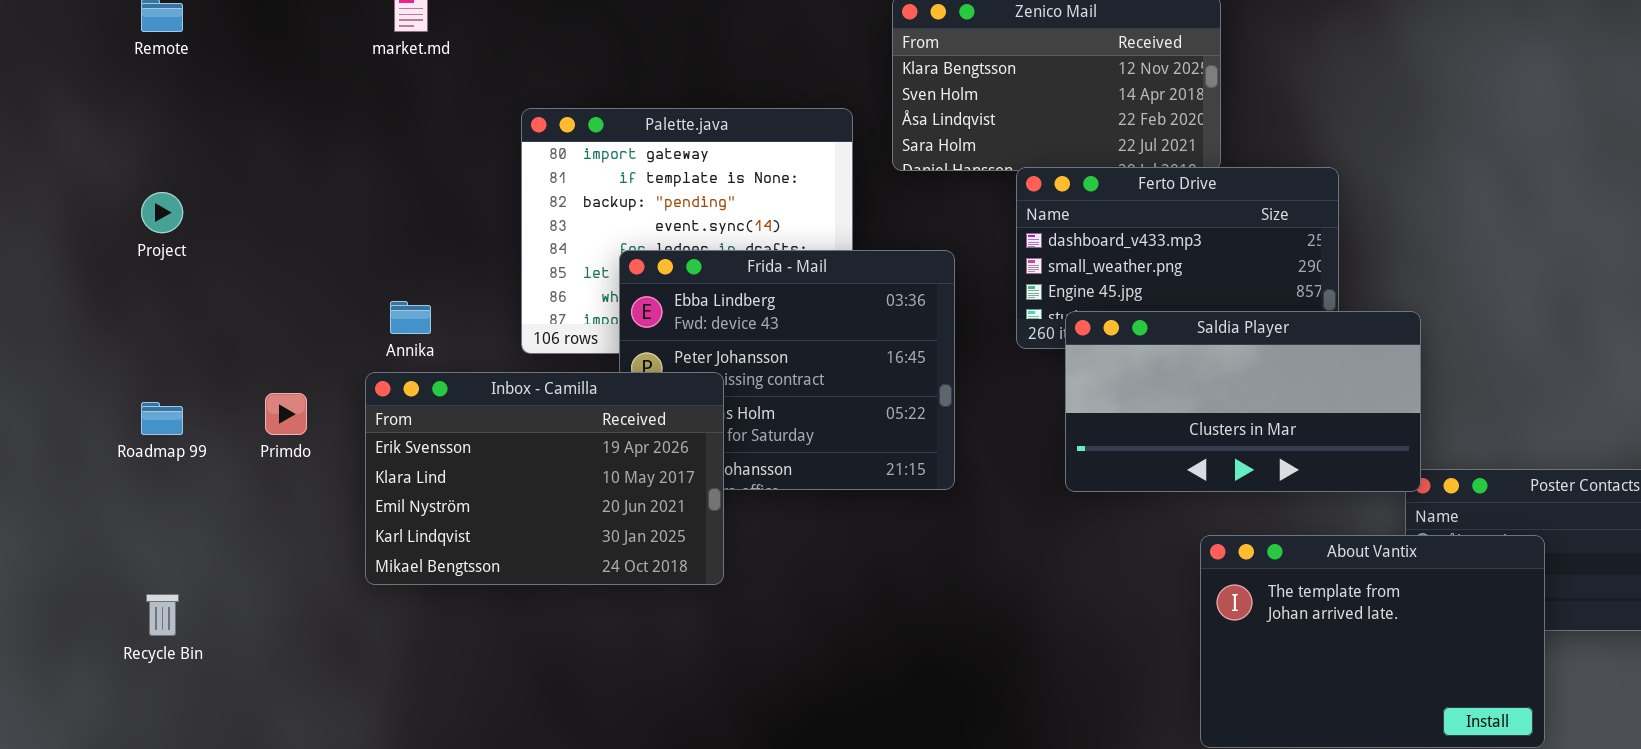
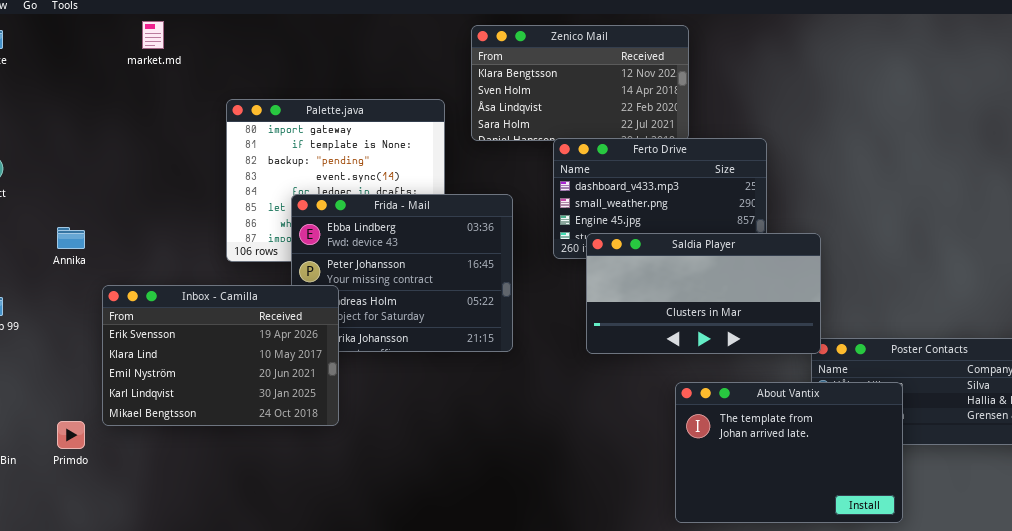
Annika: [390,301,431,334] -> [57,227,85,249], moved
Inbox - Camilla: [365,372,724,585] -> [102,285,339,426], moved
Primdo: [265,393,307,435] -> [57,421,85,449], moved

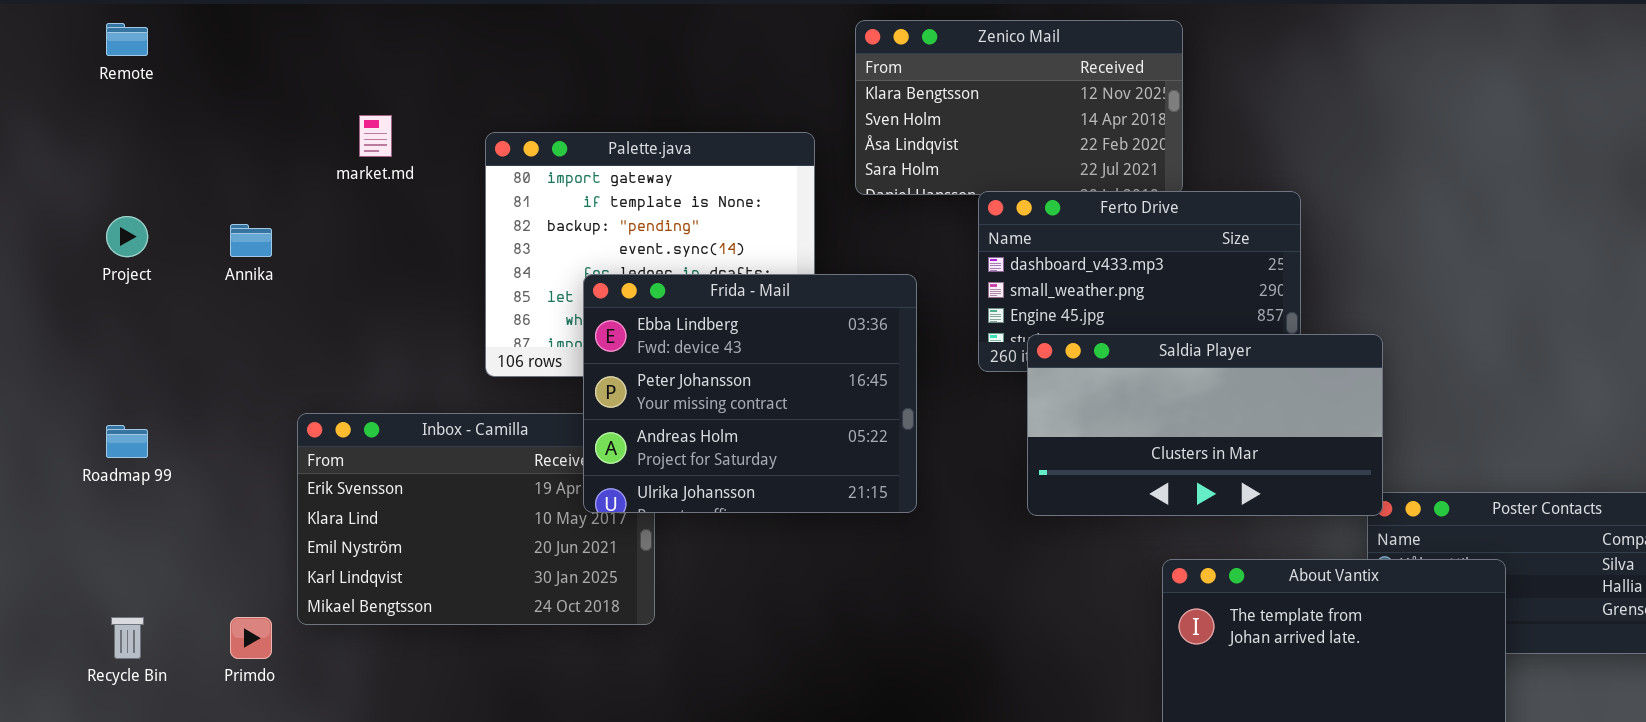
market.md: [142,21,164,49] -> [359,115,392,157], moved
Frida - Mail: [291,194,513,352] -> [583,274,917,513], raised
Annika: [57,227,85,249] -> [230,224,272,257], moved

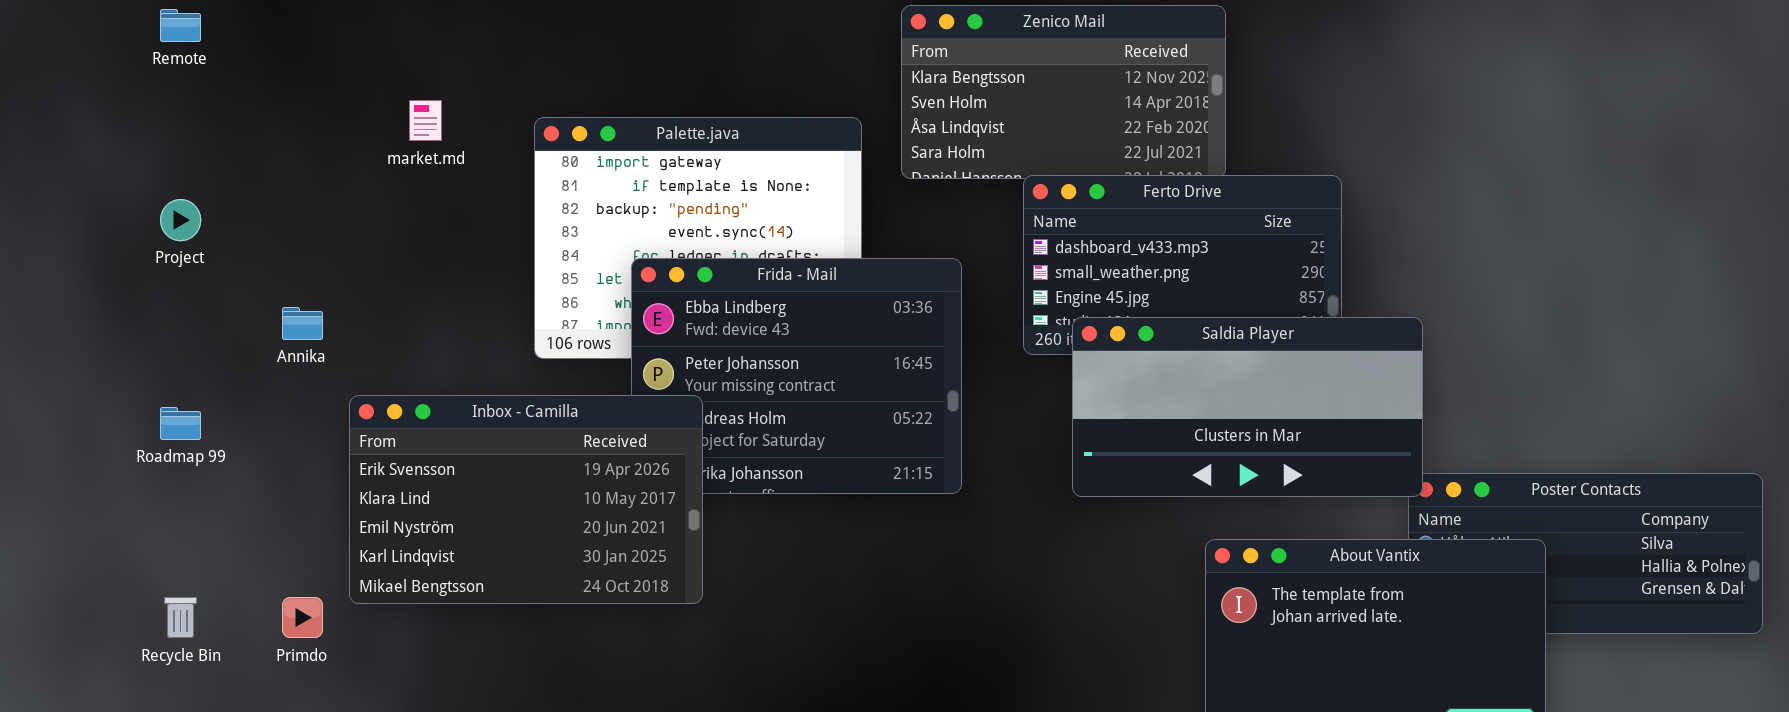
Annika: [230,224,272,257] -> [282,307,323,340], moved
Inbox - Camilla: [297,413,655,625] -> [349,395,703,604], raised

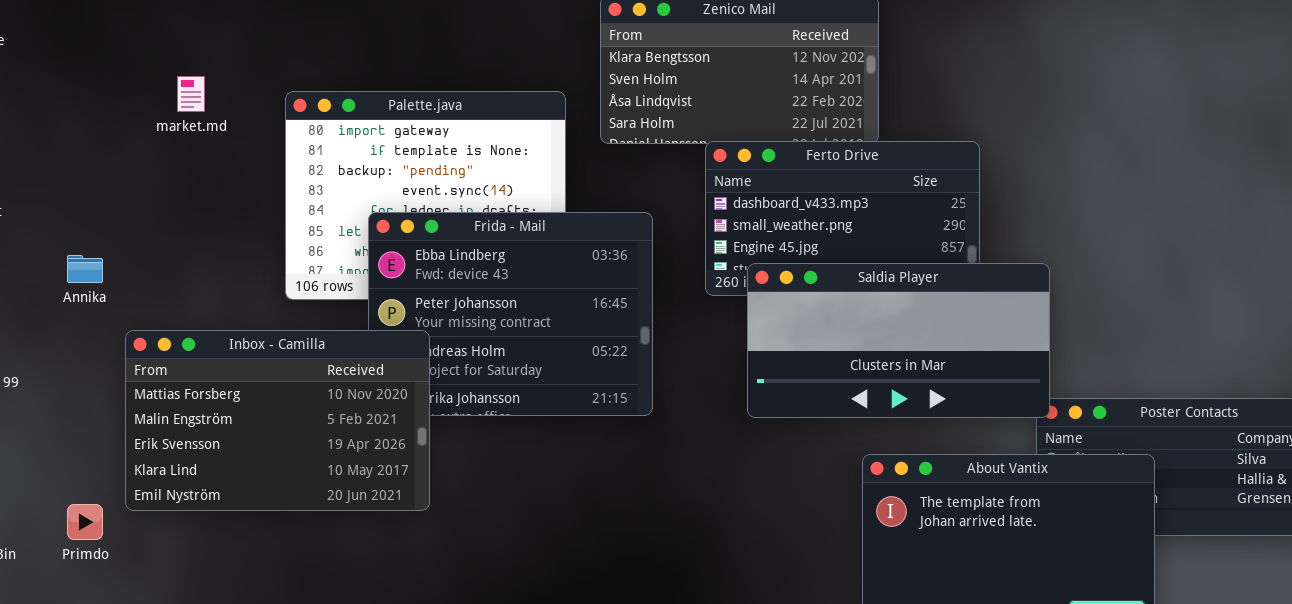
Inbox - Camilla: [349,395,703,604] -> [125,330,430,511], scrolled up 2 rows

